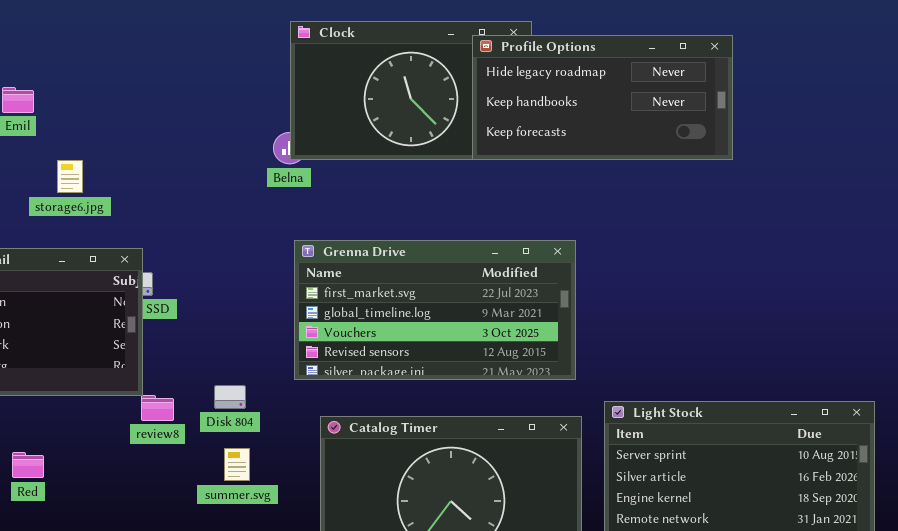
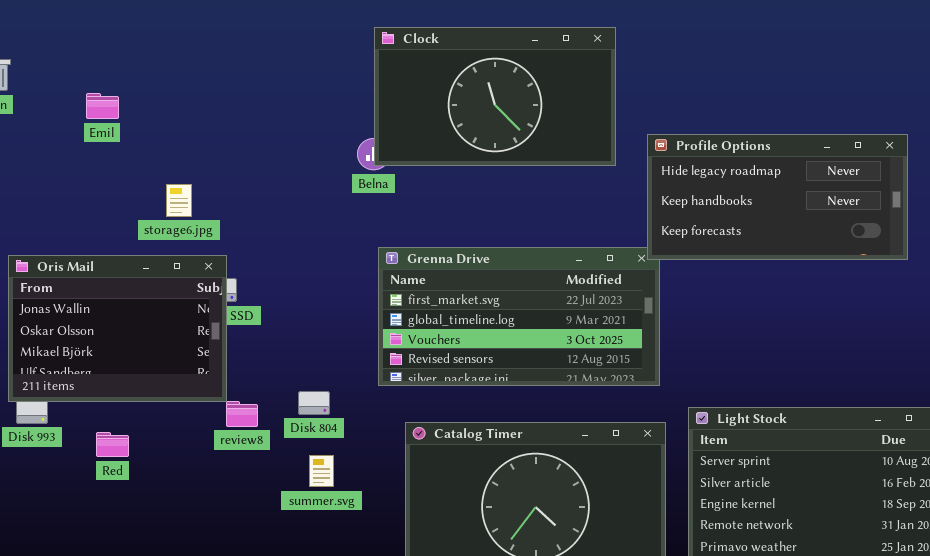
Profile Options: [472,35,733,160] -> [647,134,908,260], moved
storage6.jpg: [57,160,83,193] -> [166,184,192,217], moved
Red: [12,452,44,478] -> [96,432,129,457], moved

